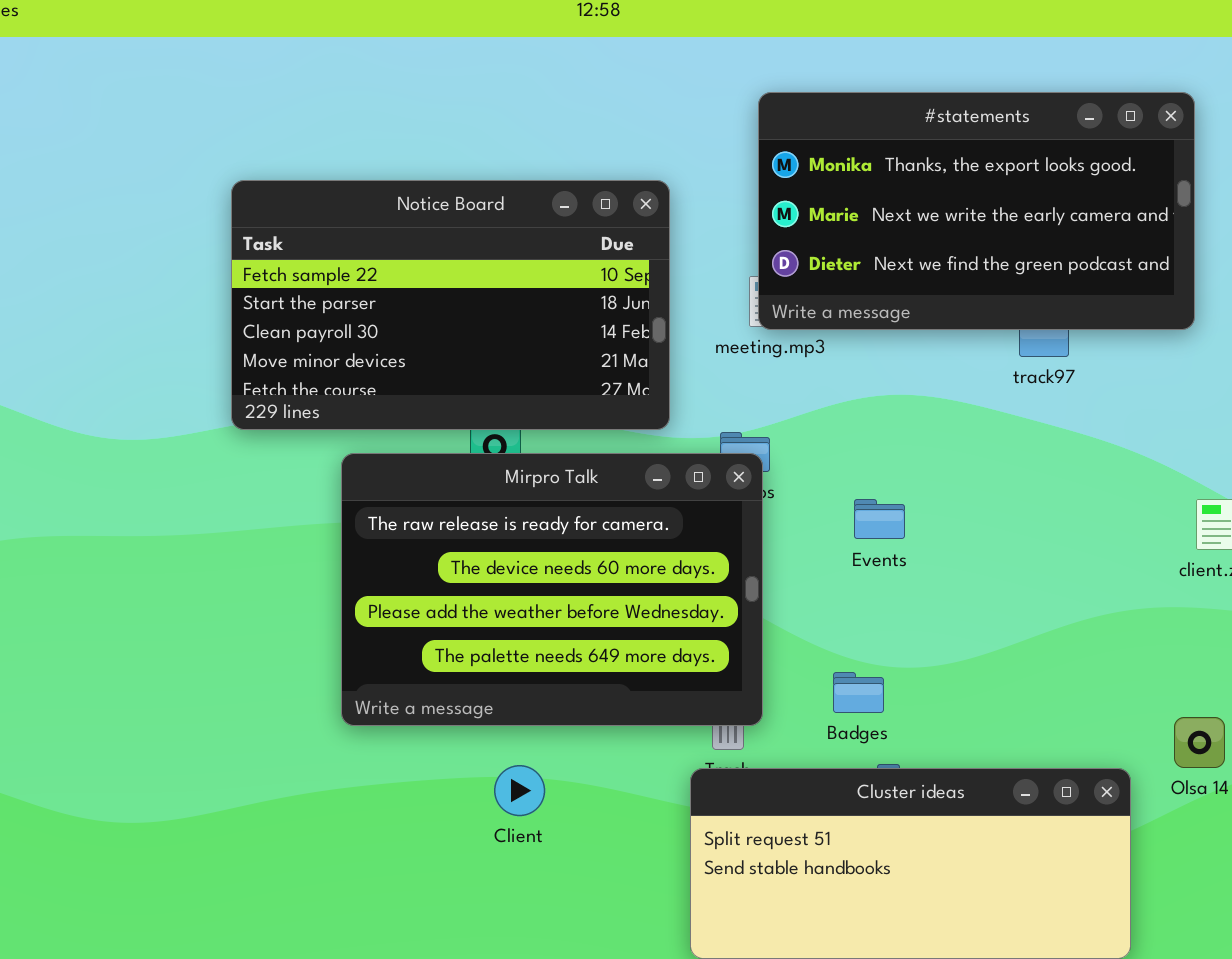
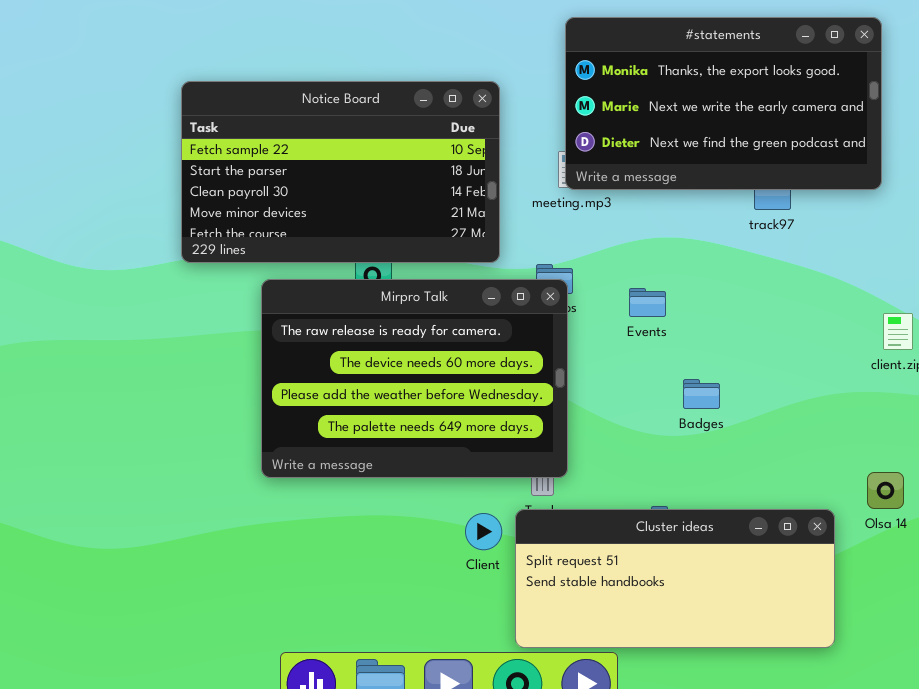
Events: [854,499,905,539] -> [629,288,666,317], moved
Badges: [833,672,884,713] -> [683,379,720,409], moved
Client: [494,765,545,816] -> [465,513,502,550], moved

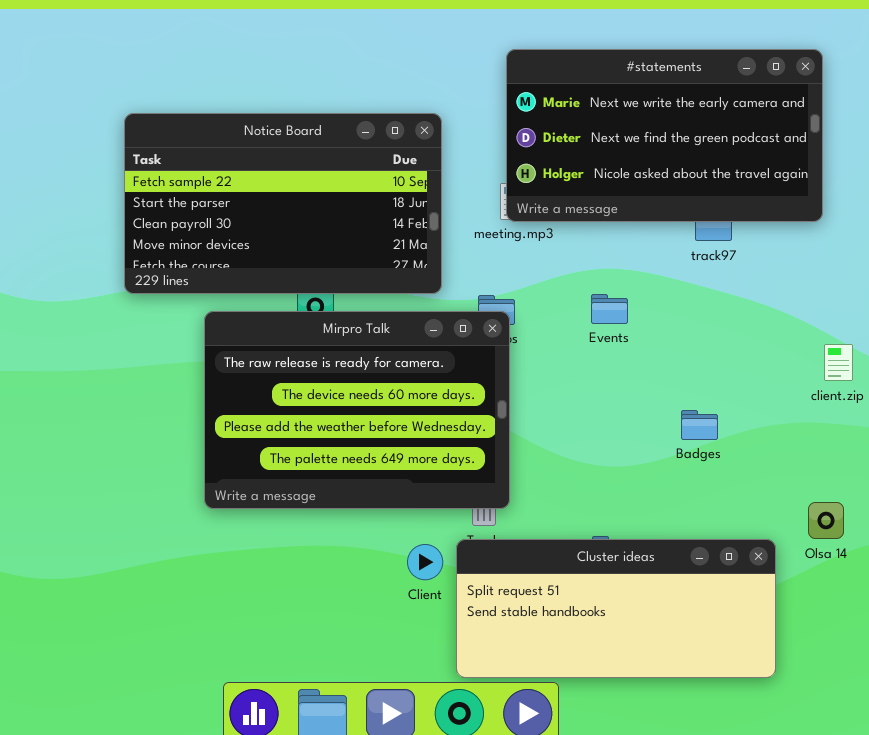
#statements: [565,17,882,190] -> [506,49,823,222], scrolled down 1 row
Events: [629,288,666,317] -> [591,294,628,324], moved
Badges: [683,379,720,409] -> [681,410,718,440], moved

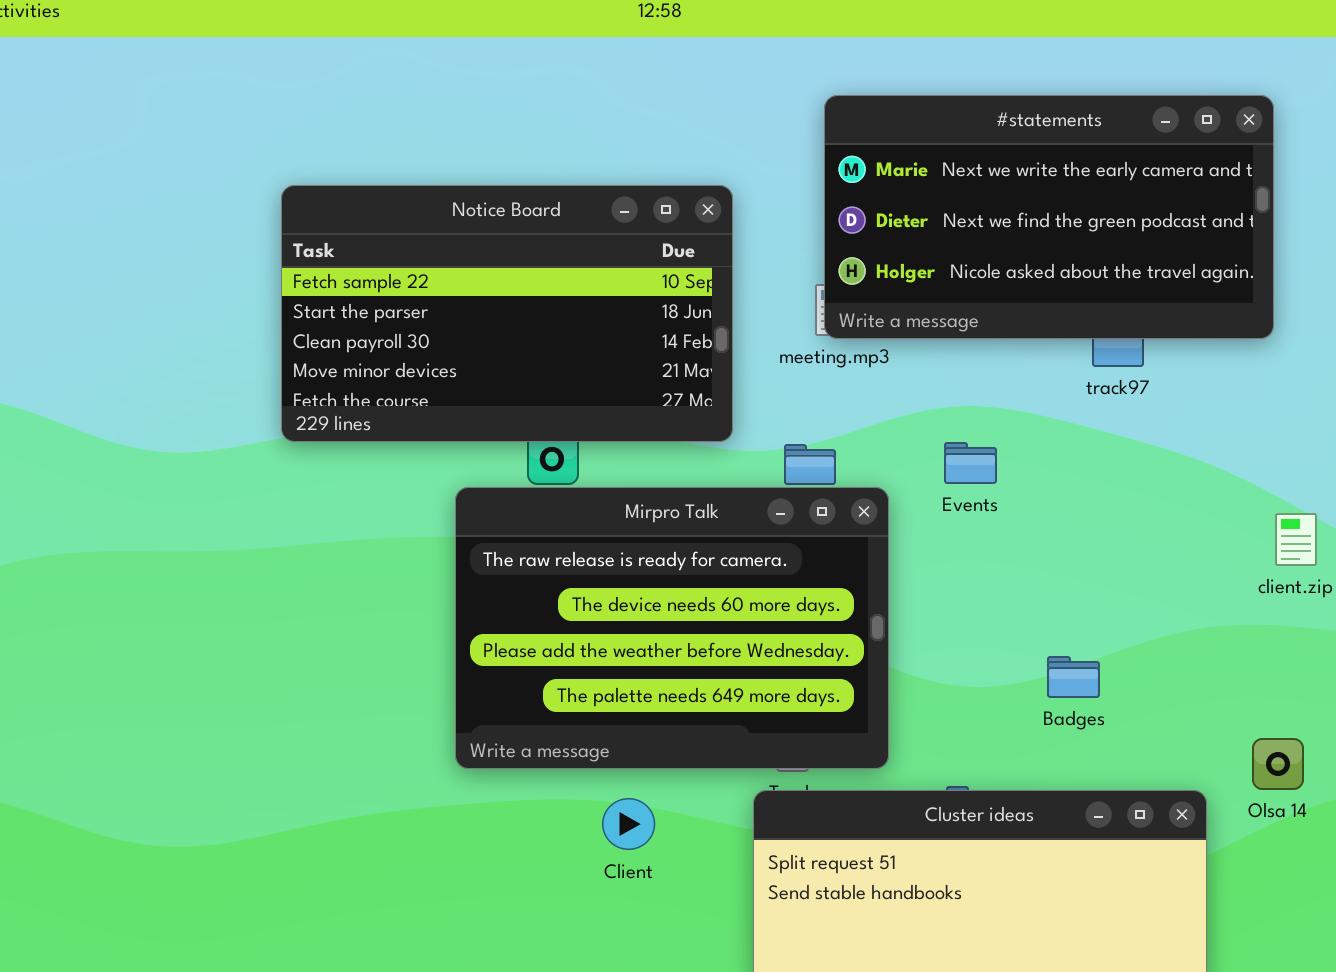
Mirpro Talk: [204,311,510,509] -> [455,487,889,769], moved
Badges: [681,410,718,440] -> [1047,656,1100,698], moved
Client: [407,544,443,580] -> [602,798,655,850], moved

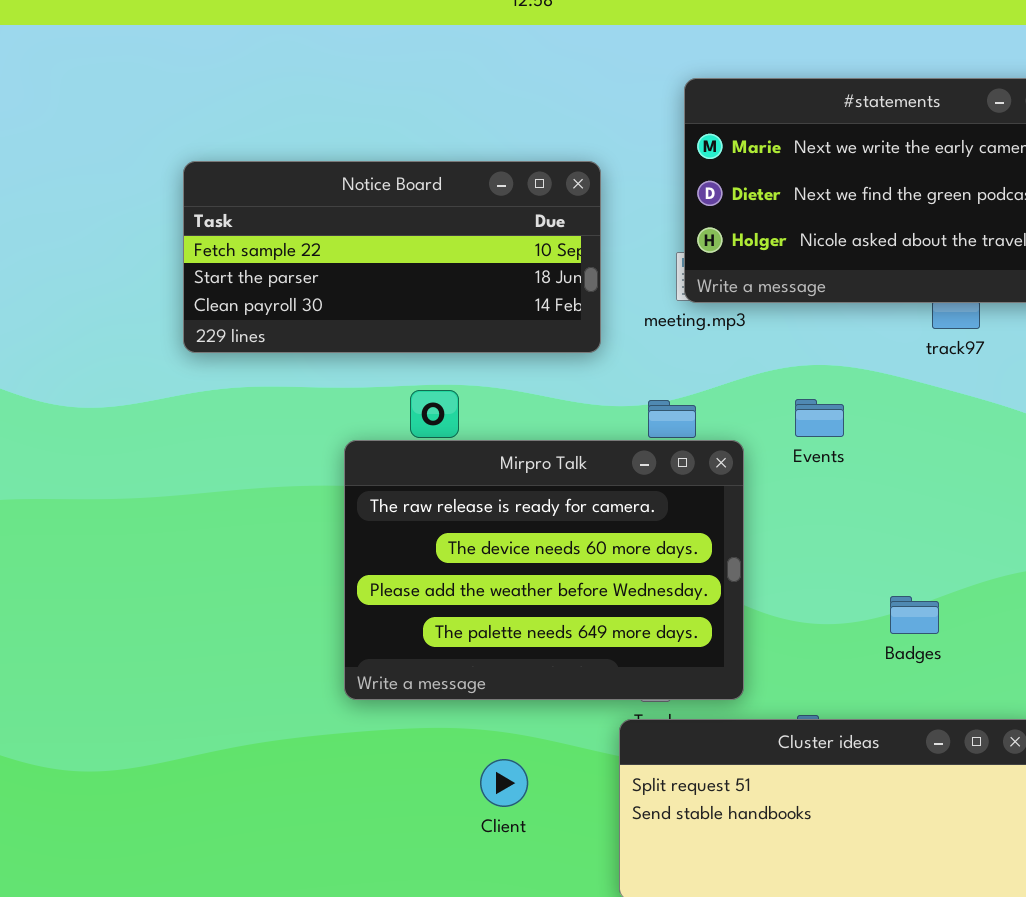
Notice Board: [281,185,733,442] -> [183,161,601,353], resized
Client: [602,798,655,850] -> [480,759,528,807], moved

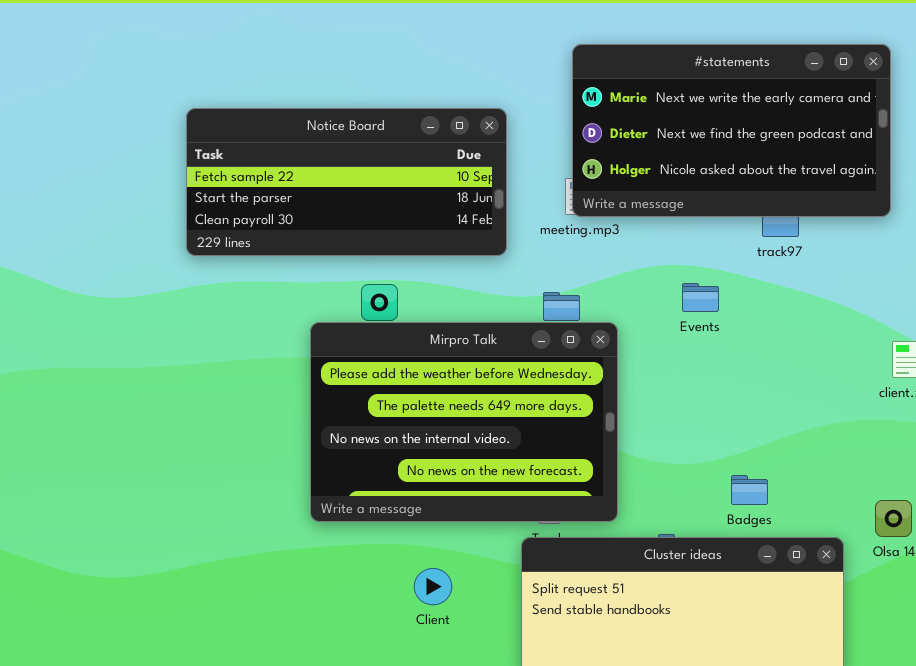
Events: [795,399,844,437] -> [682,283,719,312], moved
Mirpro Talk: [344,440,744,700] -> [310,322,618,522], scrolled down 2 rows
Badges: [890,596,939,634] -> [731,475,768,505], moved

